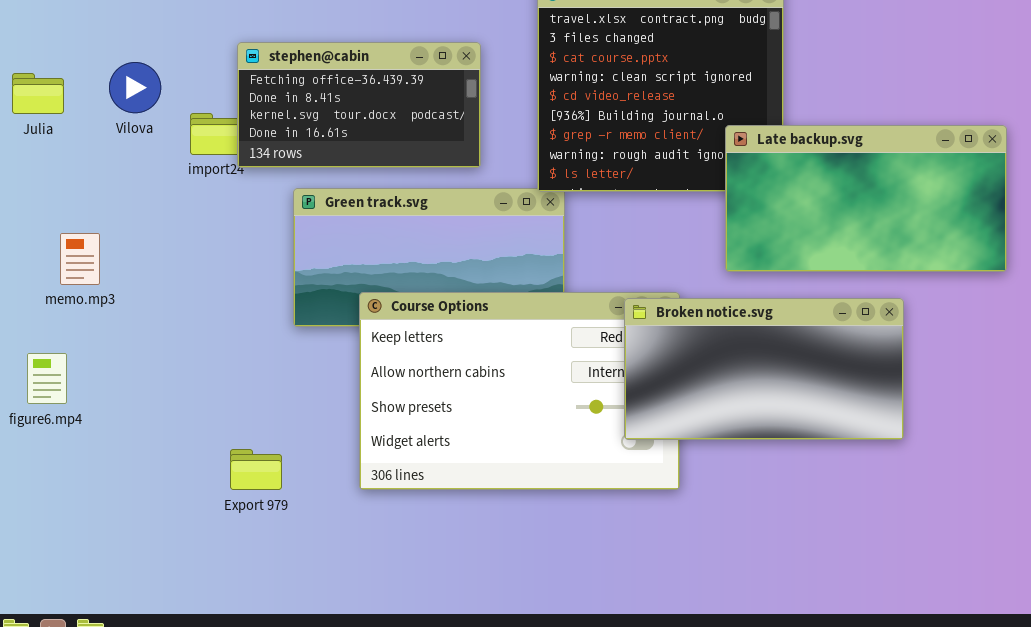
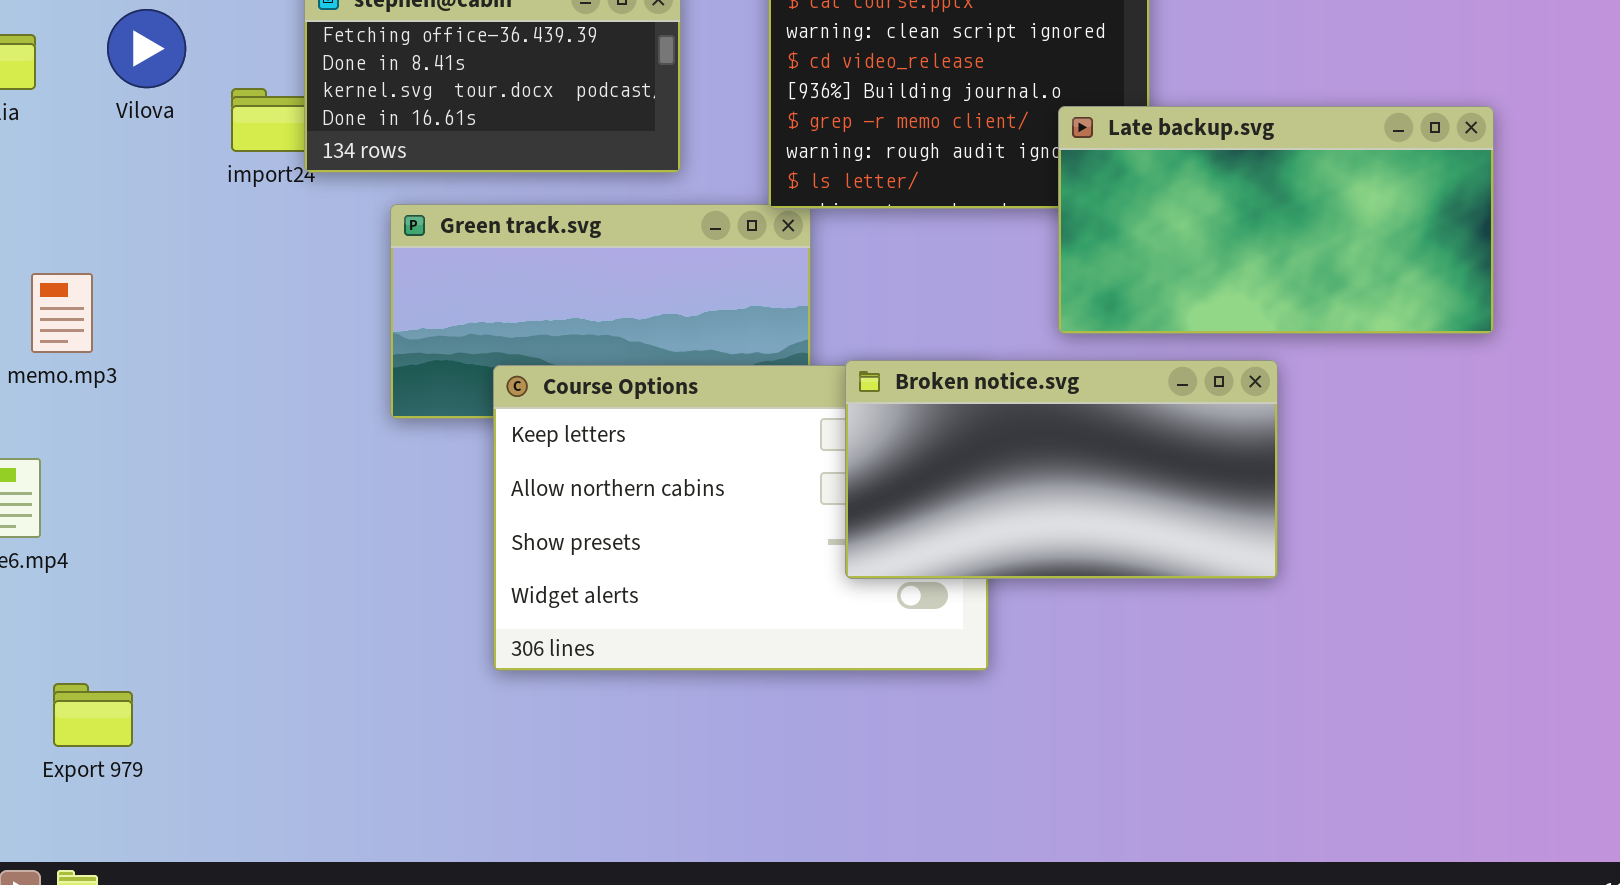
Broken notice.svg: [624,298,904,440] -> [845,360,1278,579], moved
Export 979: [230,449,282,490] -> [53,683,133,747], moved

